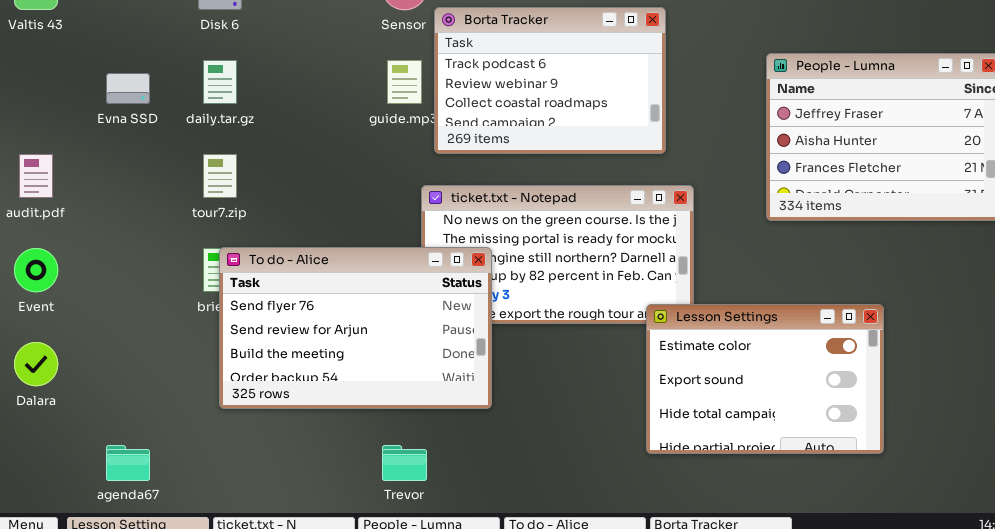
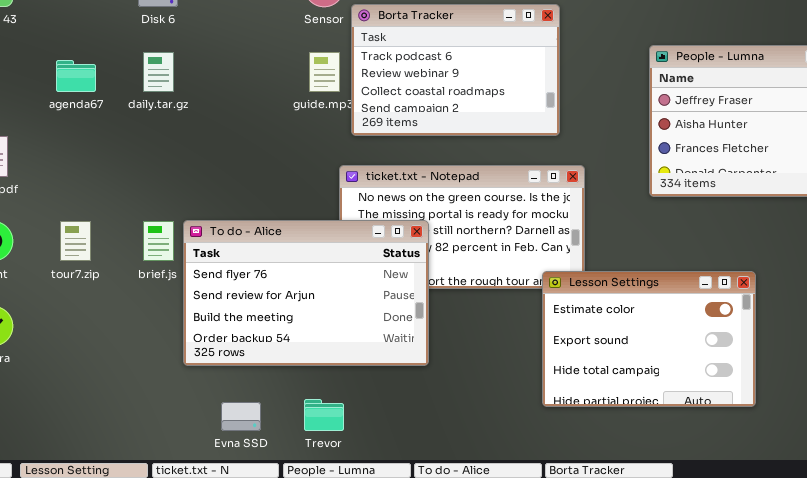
Evna SSD: [106,73,150,104] -> [221,402,261,431], moved
tour7.zip: [203,154,237,198] -> [60,221,91,261], moved
To do - Alice: [219,247,492,409] -> [183,220,429,366], moved
agenda67: [106,445,150,481] -> [56,60,96,92], moved

